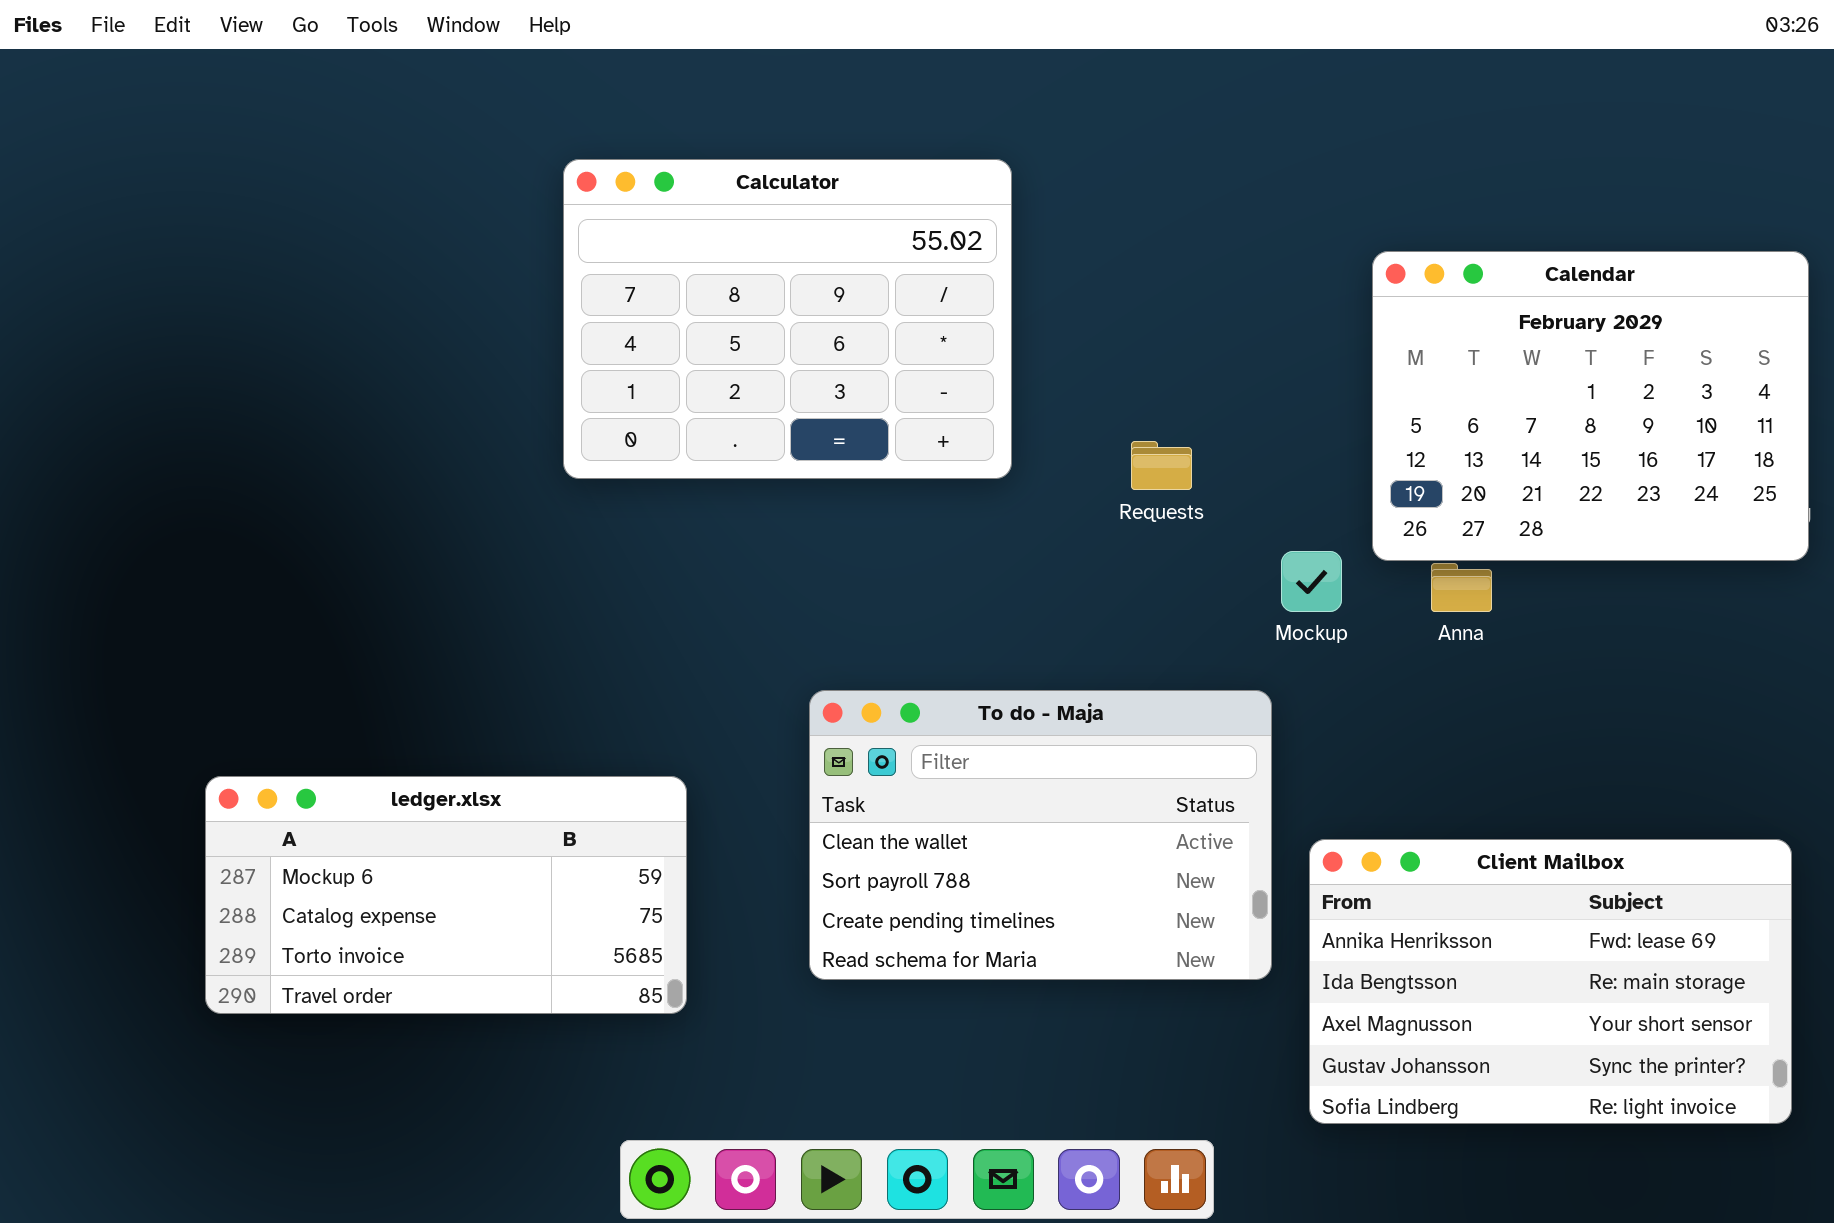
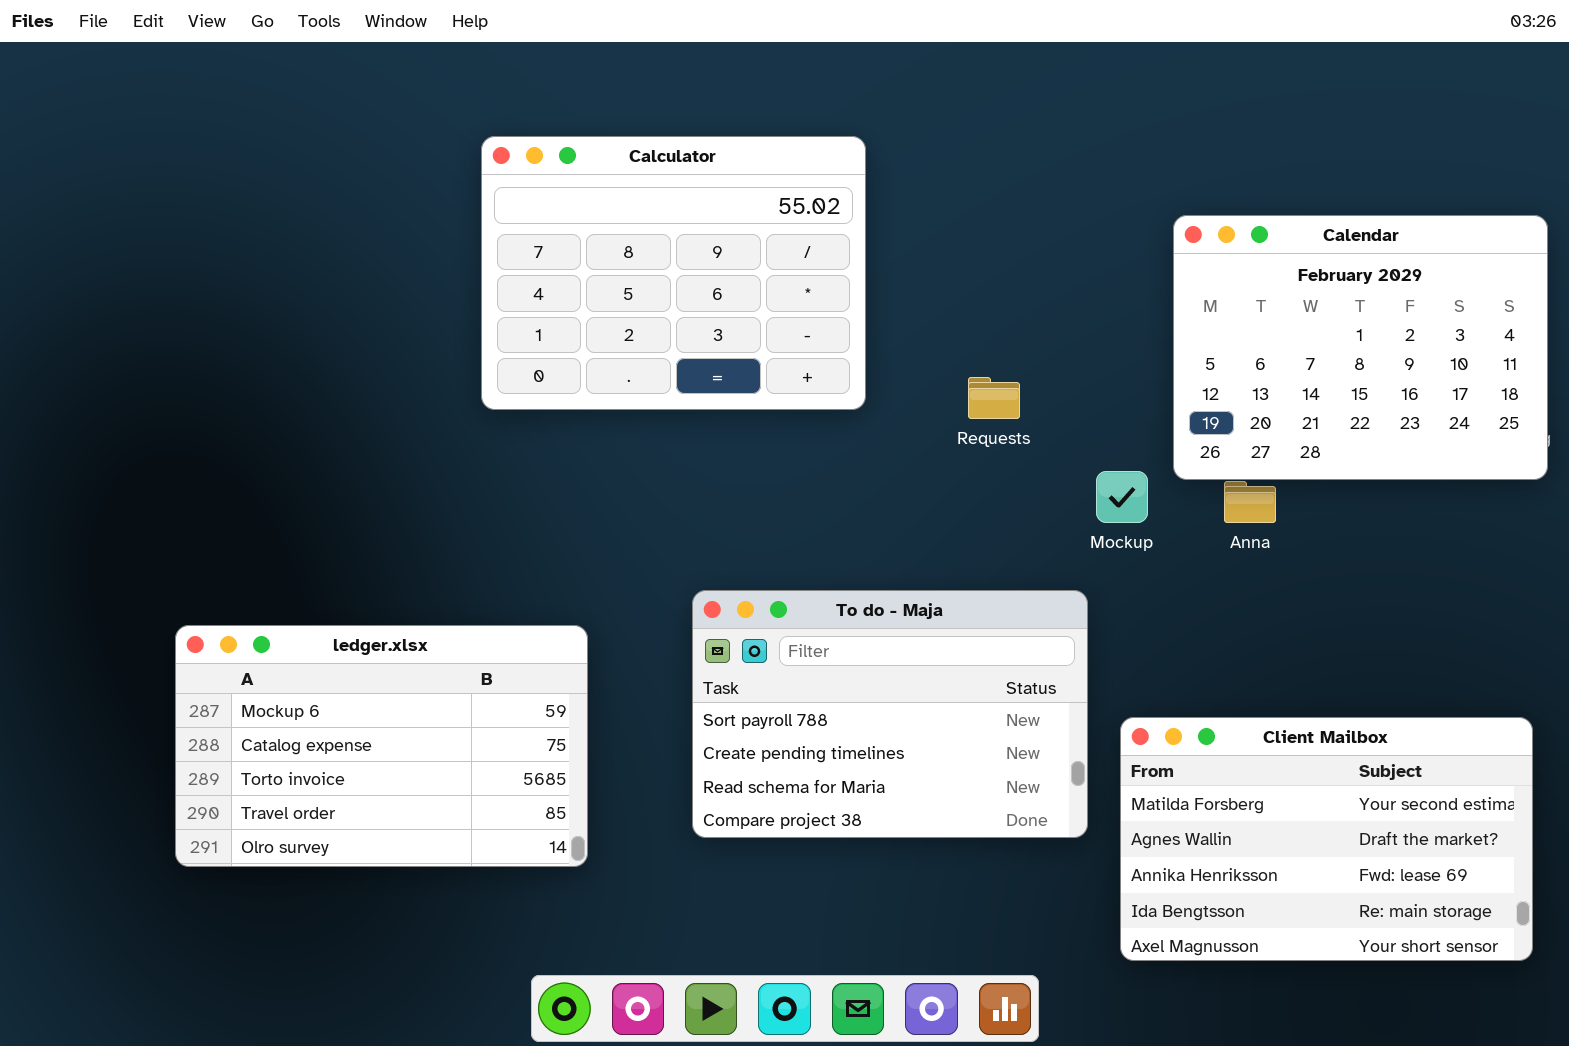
To do - Maja: [809,690,1272,980] -> [692,590,1088,838], scrolled down 1 row
ledger.xlsx: [205,776,687,1014] -> [175,625,588,867], resized
Client Mailbox: [1309,839,1792,1124] -> [1120,717,1533,961], scrolled up 2 rows

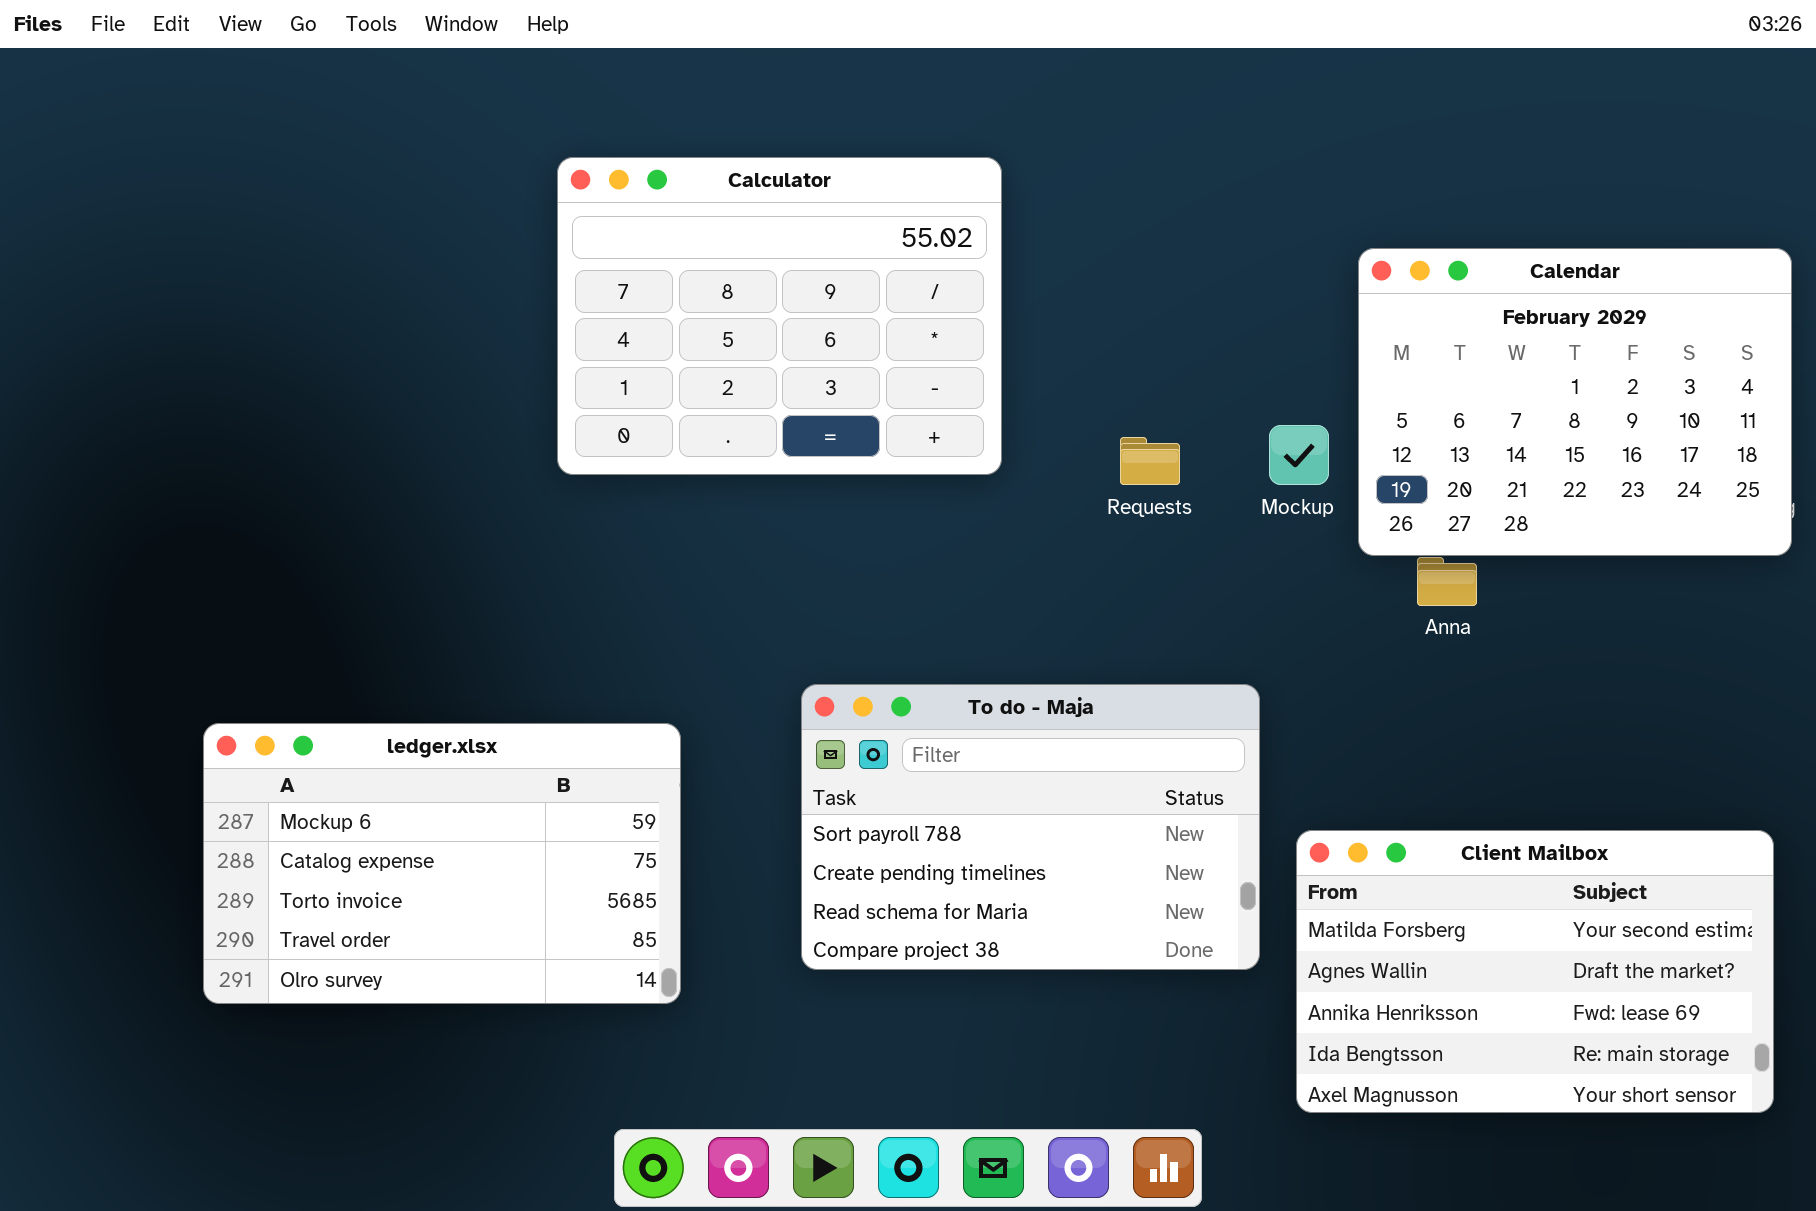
Mockup: [1096,471,1148,523] -> [1269,425,1329,485], moved

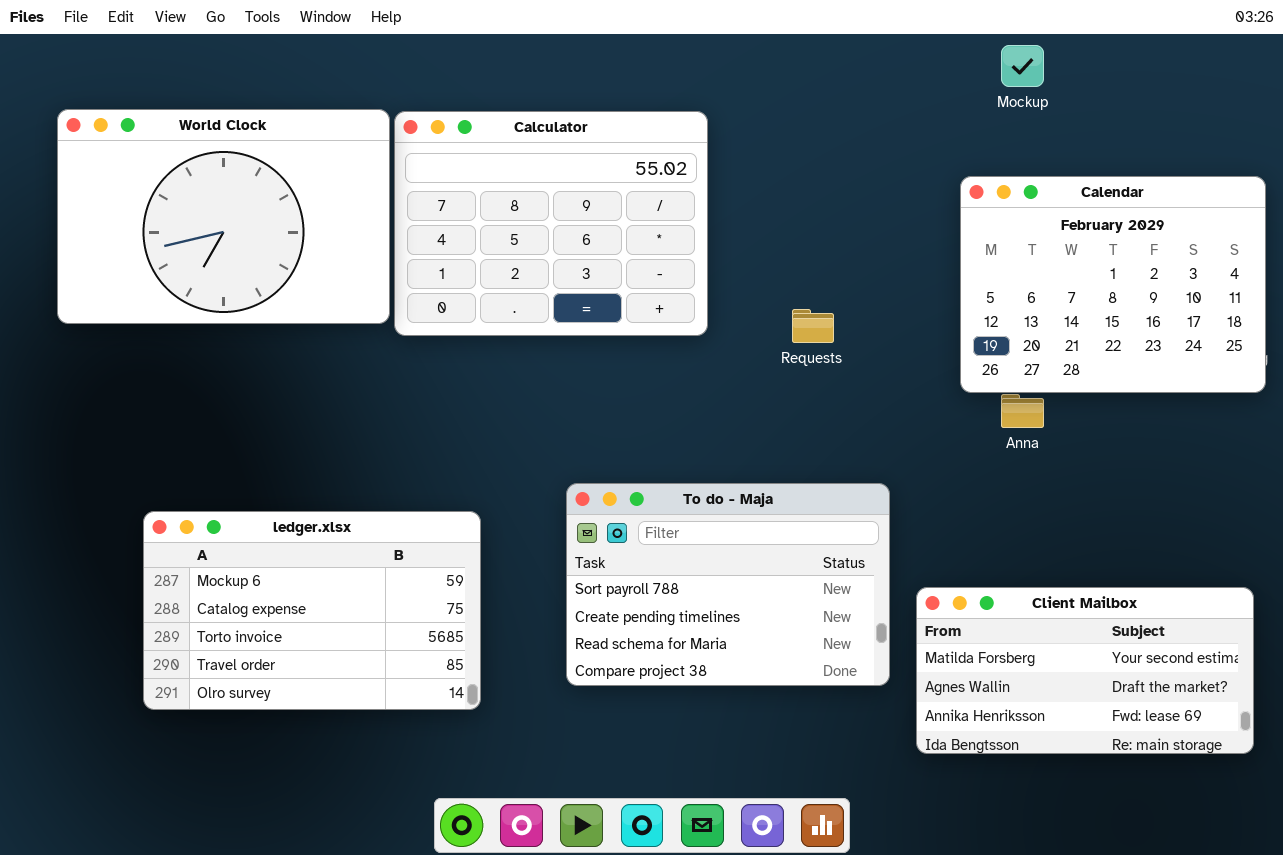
World Clock: none -> [57,109,390,324], opened
Mockup: [1269,425,1329,485] -> [1001,45,1044,87], moved
Client Mailbox: [1296,830,1774,1113] -> [916,587,1254,754], resized

